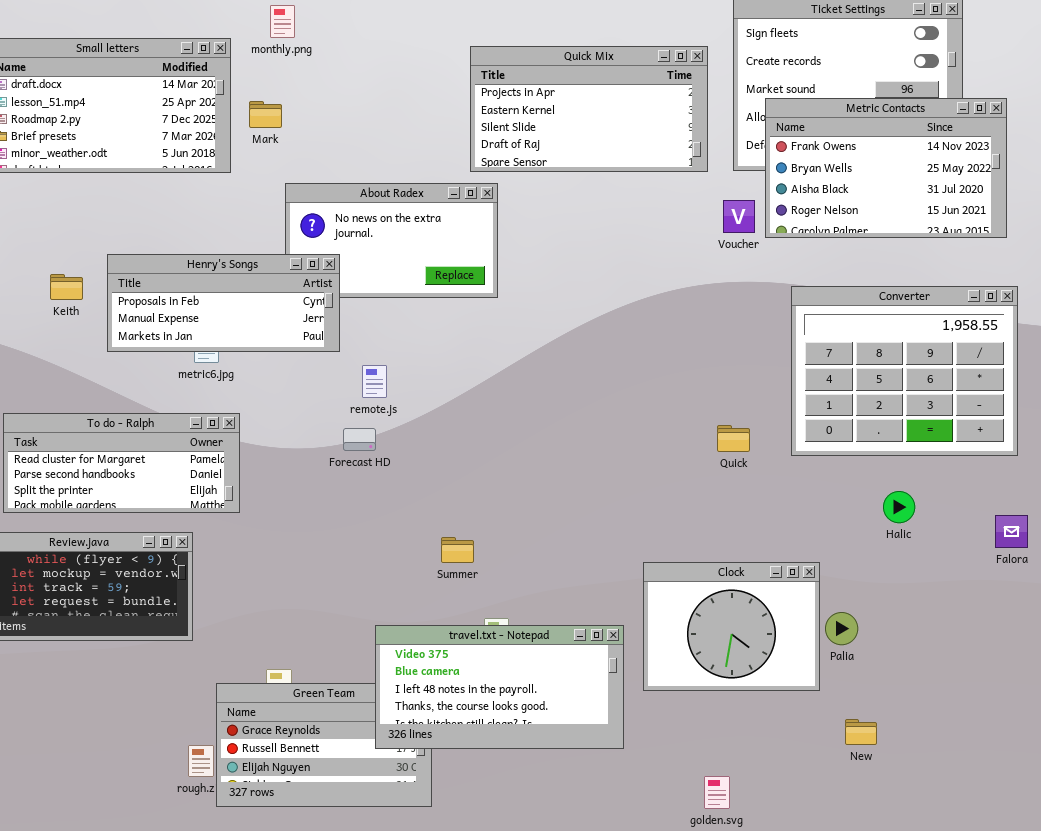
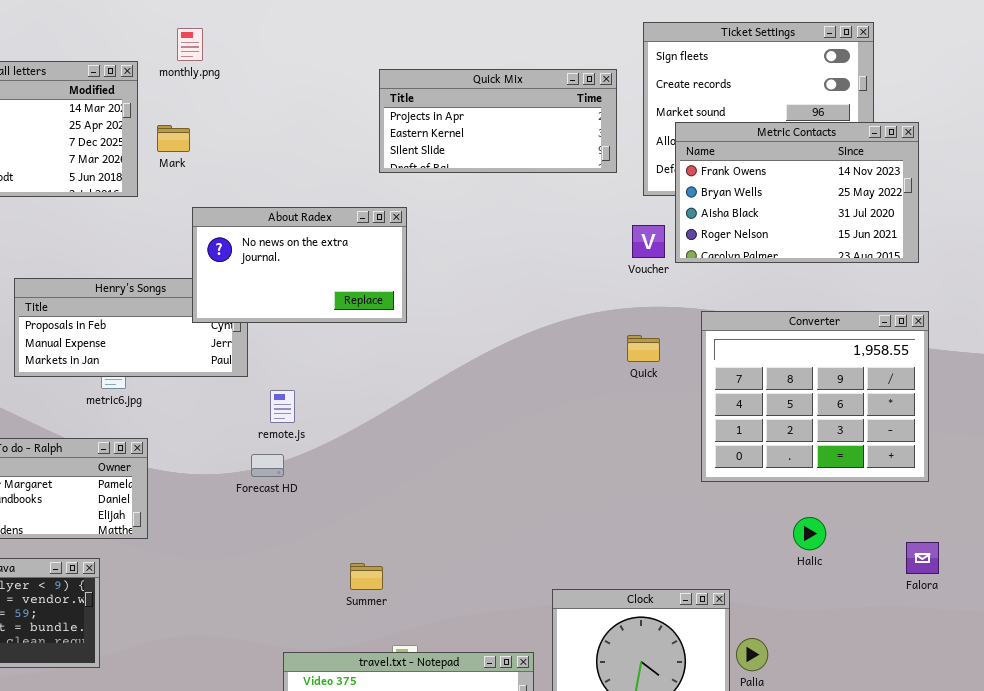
Quick Mix: [470,46,708,172] -> [379,69,617,173], resized
About Radex: [285,183,498,298] -> [192,207,407,323], raised
Quick: [717,425,750,452] -> [627,335,660,362], moved

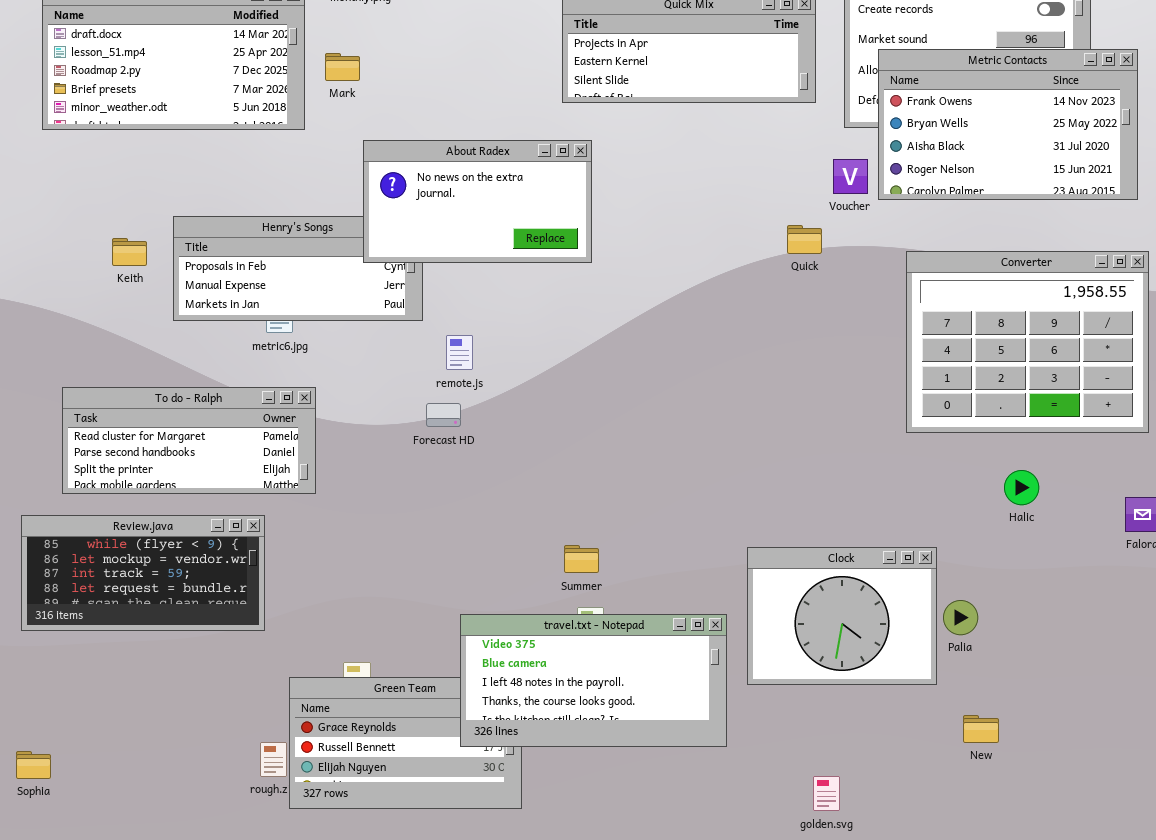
Quick: [627,335,660,362] -> [787,225,822,254], moved
Summer: [350,563,383,590] -> [564,545,599,573], moved

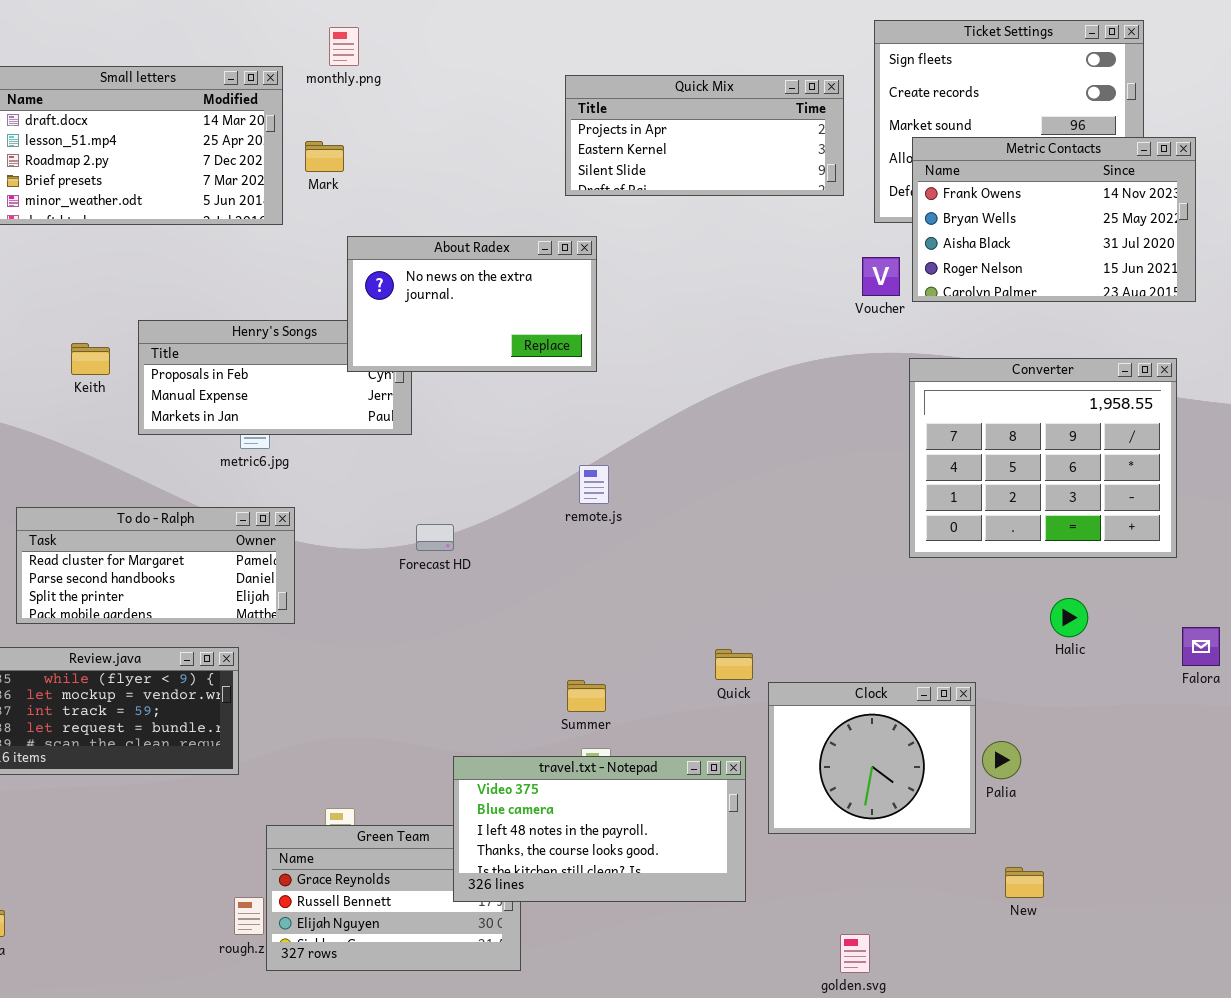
Quick: [787,225,822,254] -> [715,649,753,680], moved
Converter: [906,251,1149,433] -> [909,358,1177,558], moved
remote.js: [446,335,473,370] -> [579,465,609,504], moved

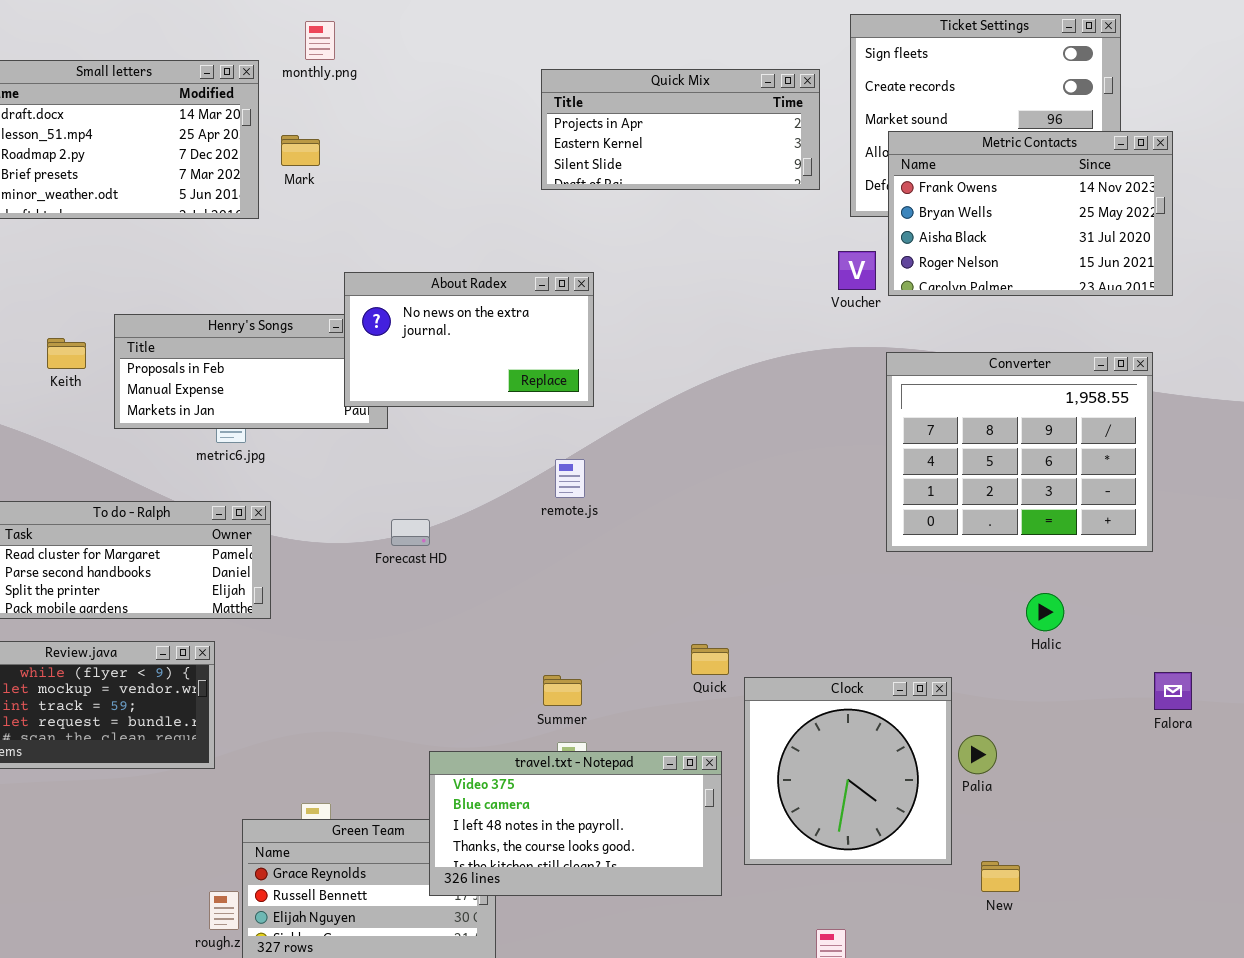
About Radex: [347,236,597,372] -> [344,272,594,407], moved
Falora: [1182,627,1220,666] -> [1154,672,1192,710], moved
Clock: [768,682,976,834] -> [744,677,952,865], resized

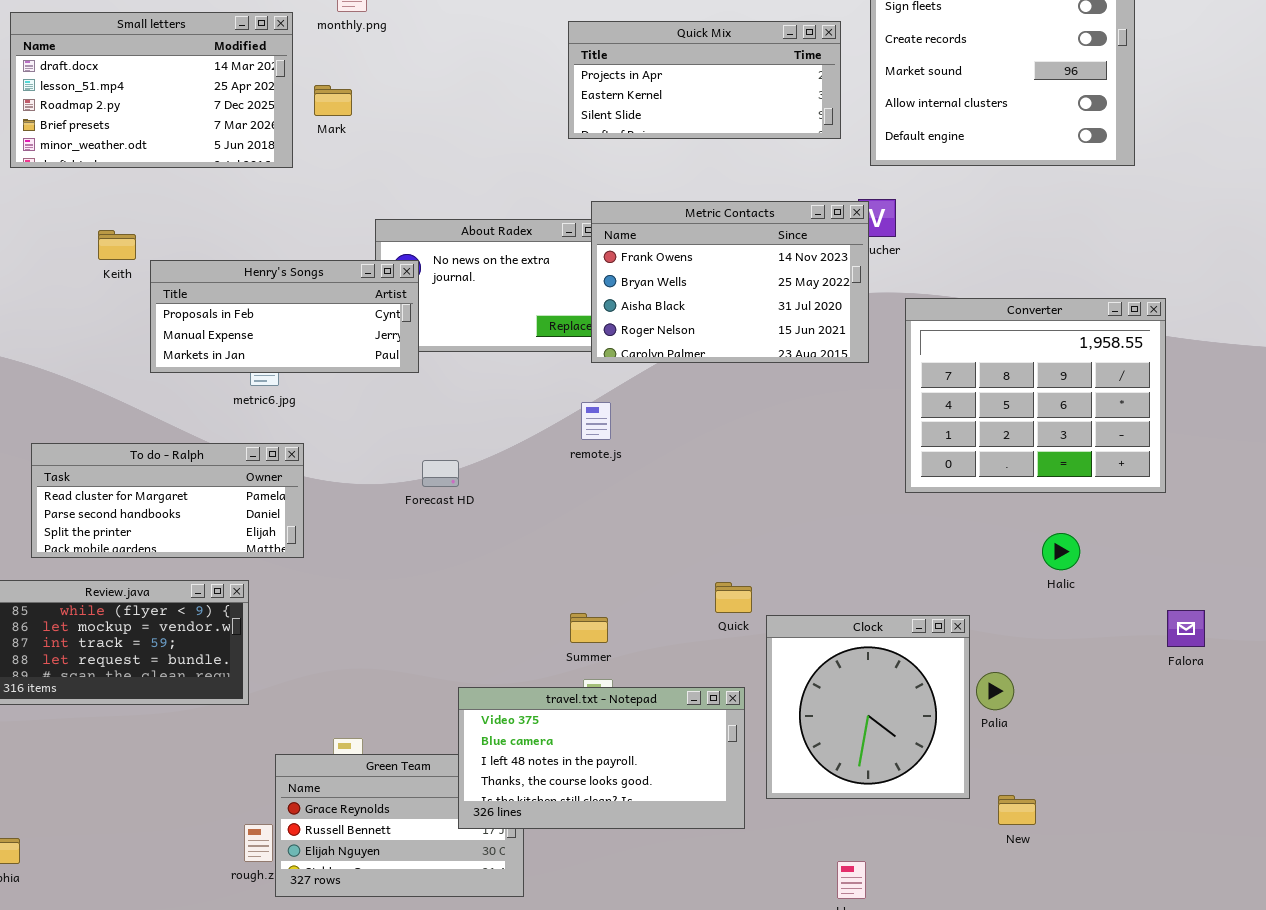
Metric Contacts: [888,131,1173,296] -> [591,201,869,363], moved
Henry's Songs: [114,314,388,429] -> [150,260,419,373], raised
Keith: [47,338,86,369] -> [98,230,136,260], moved

